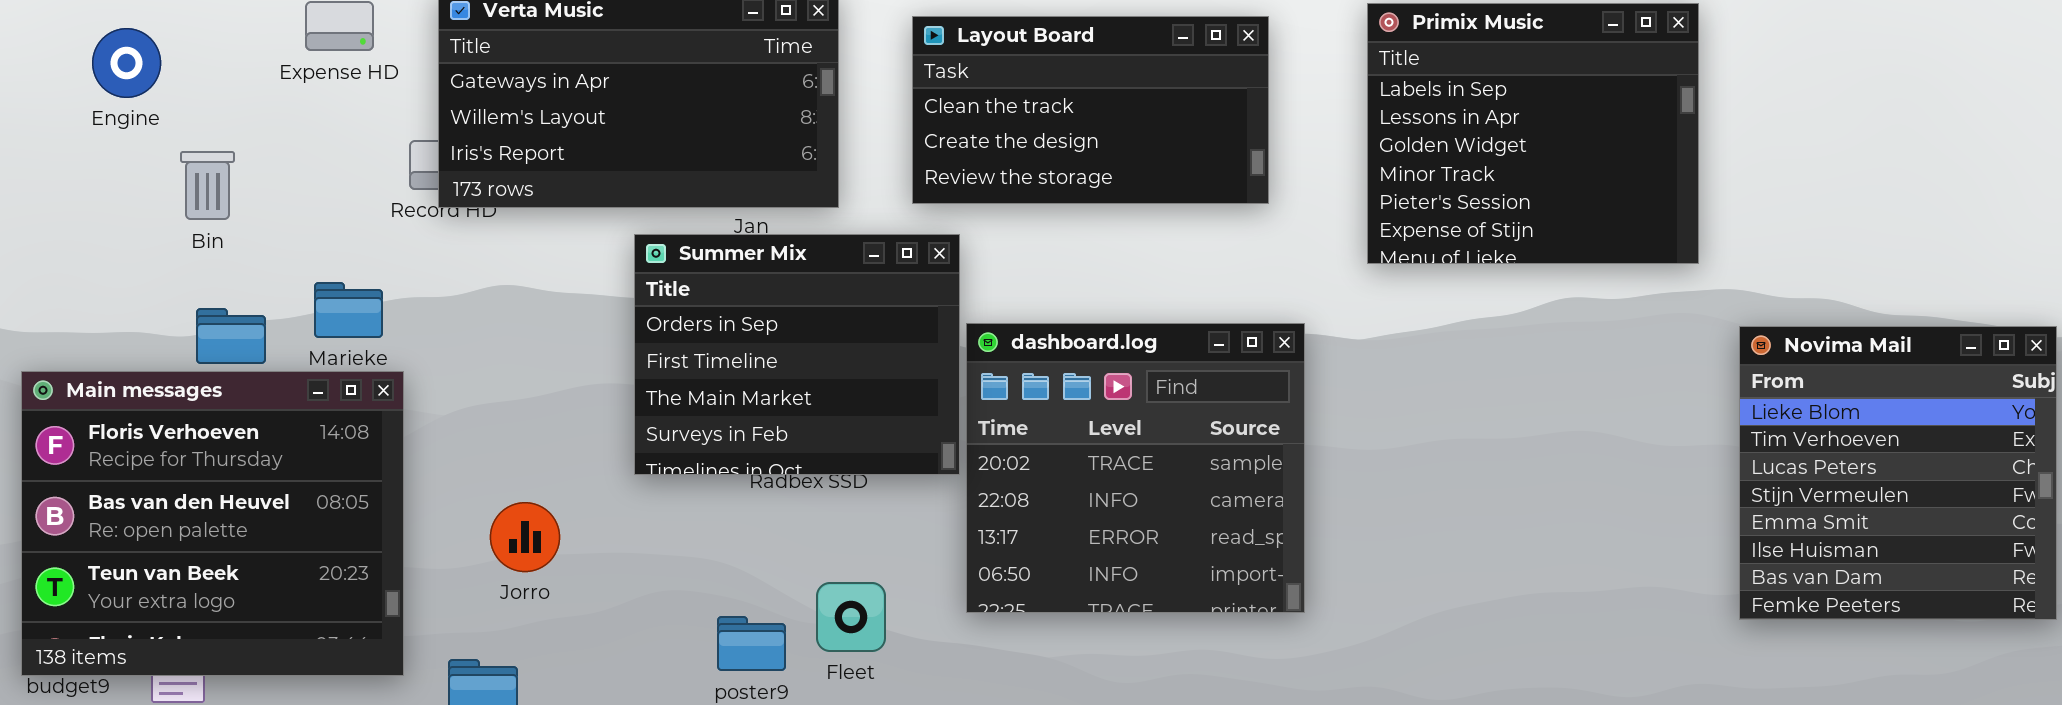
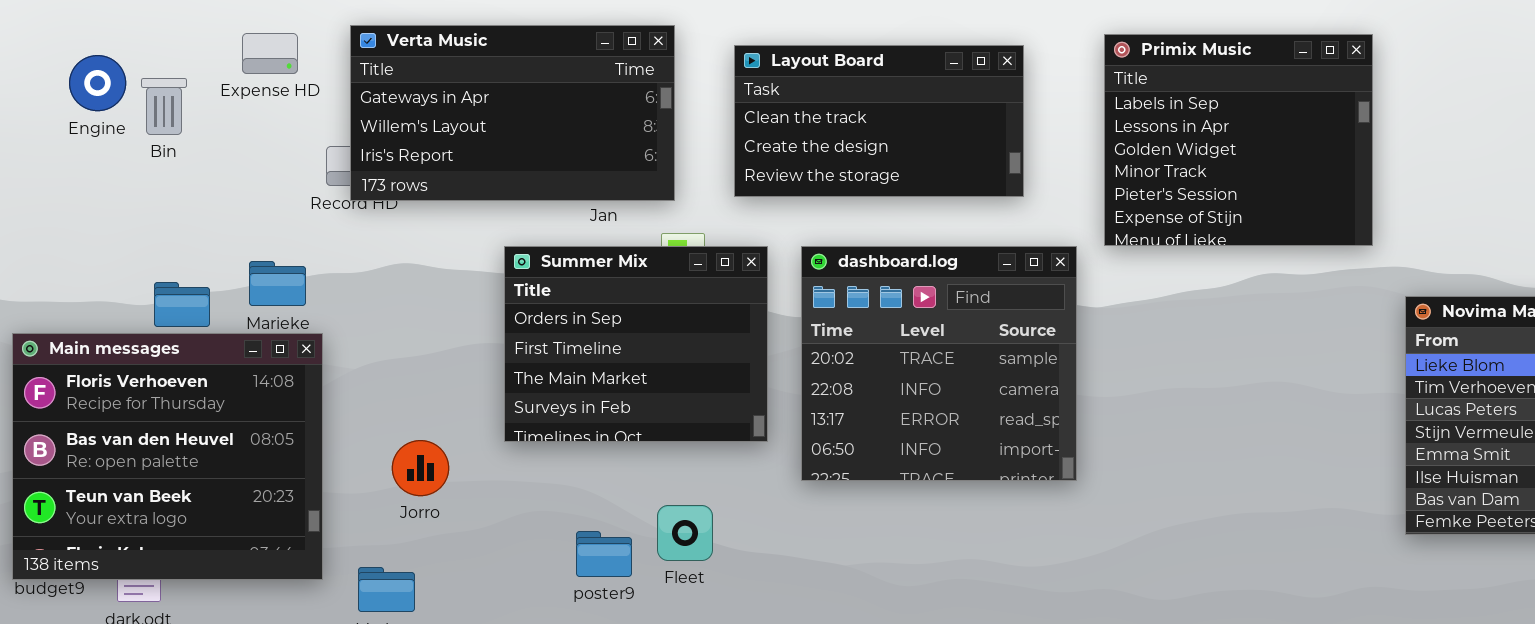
Bin: [180,151,235,220] -> [141,78,187,135], moved
Summer Mix: [634,234,960,475] -> [504,246,768,442], moved
dashboard.log: [966,323,1305,613] -> [801,246,1077,481], moved

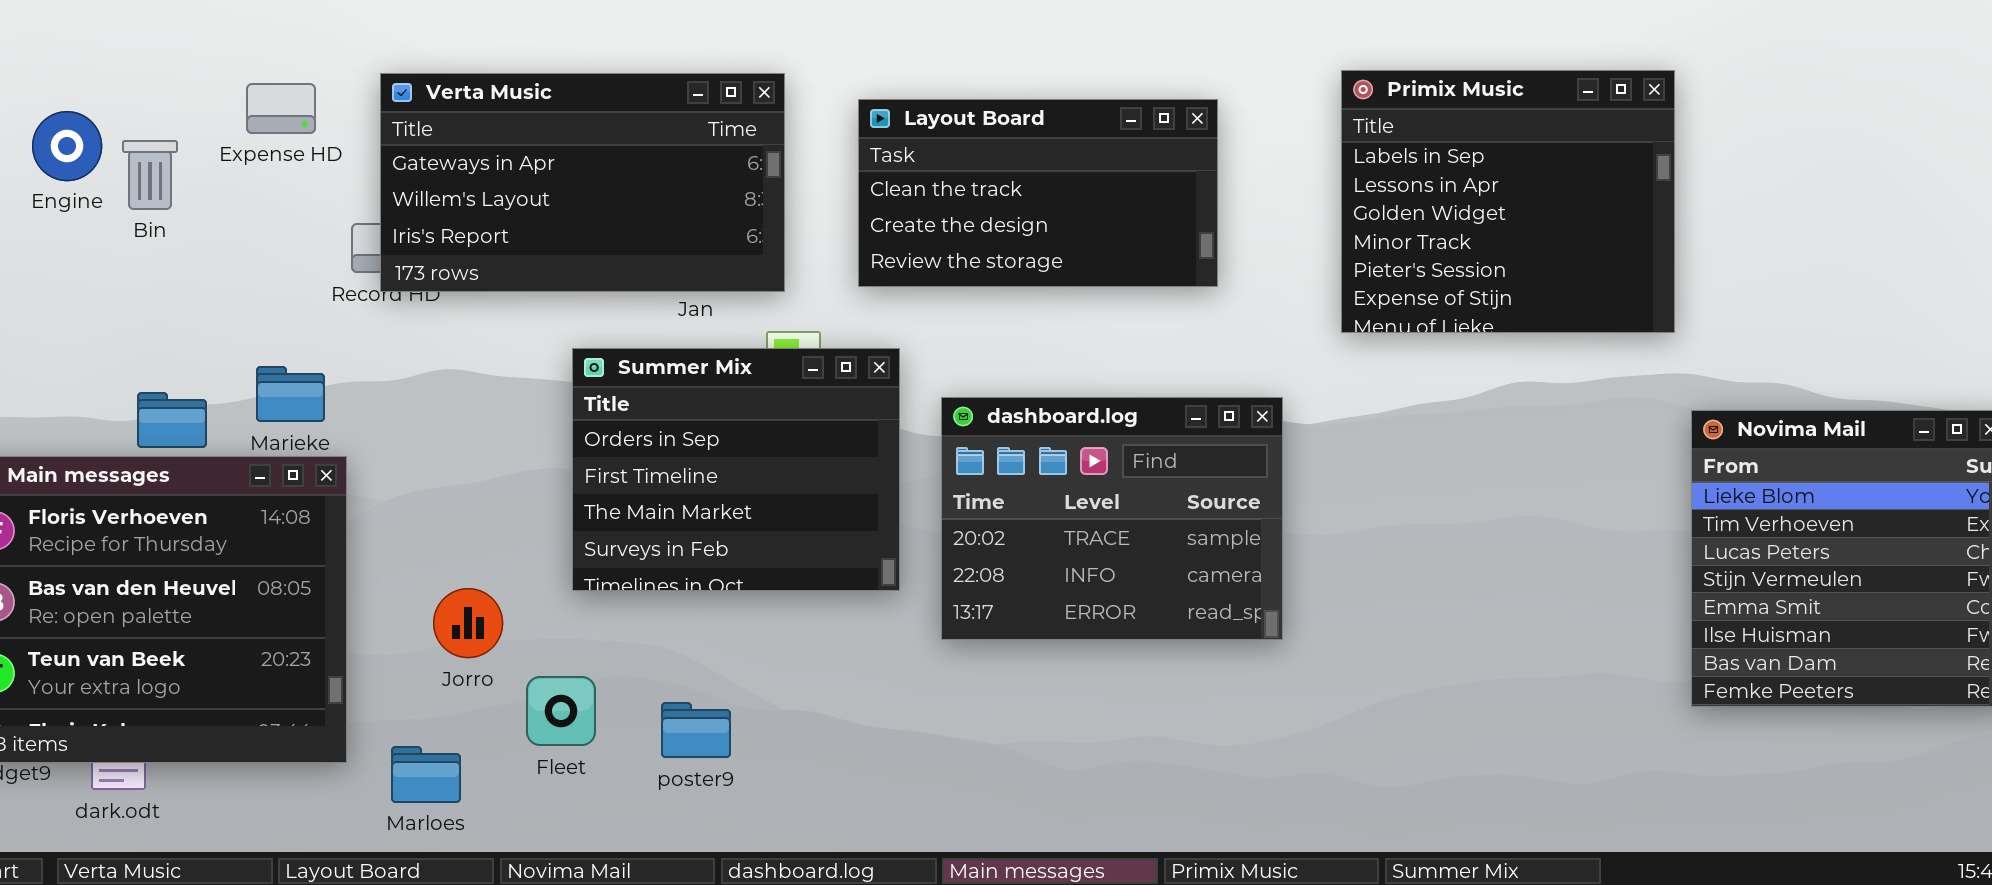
Primix Music: [1104,34,1373,246] -> [1341,70,1675,333], moved
dashboard.log: [801,246,1077,481] -> [941,397,1283,640], resized
Fleet: [657,505,713,561] -> [526,676,596,746], moved

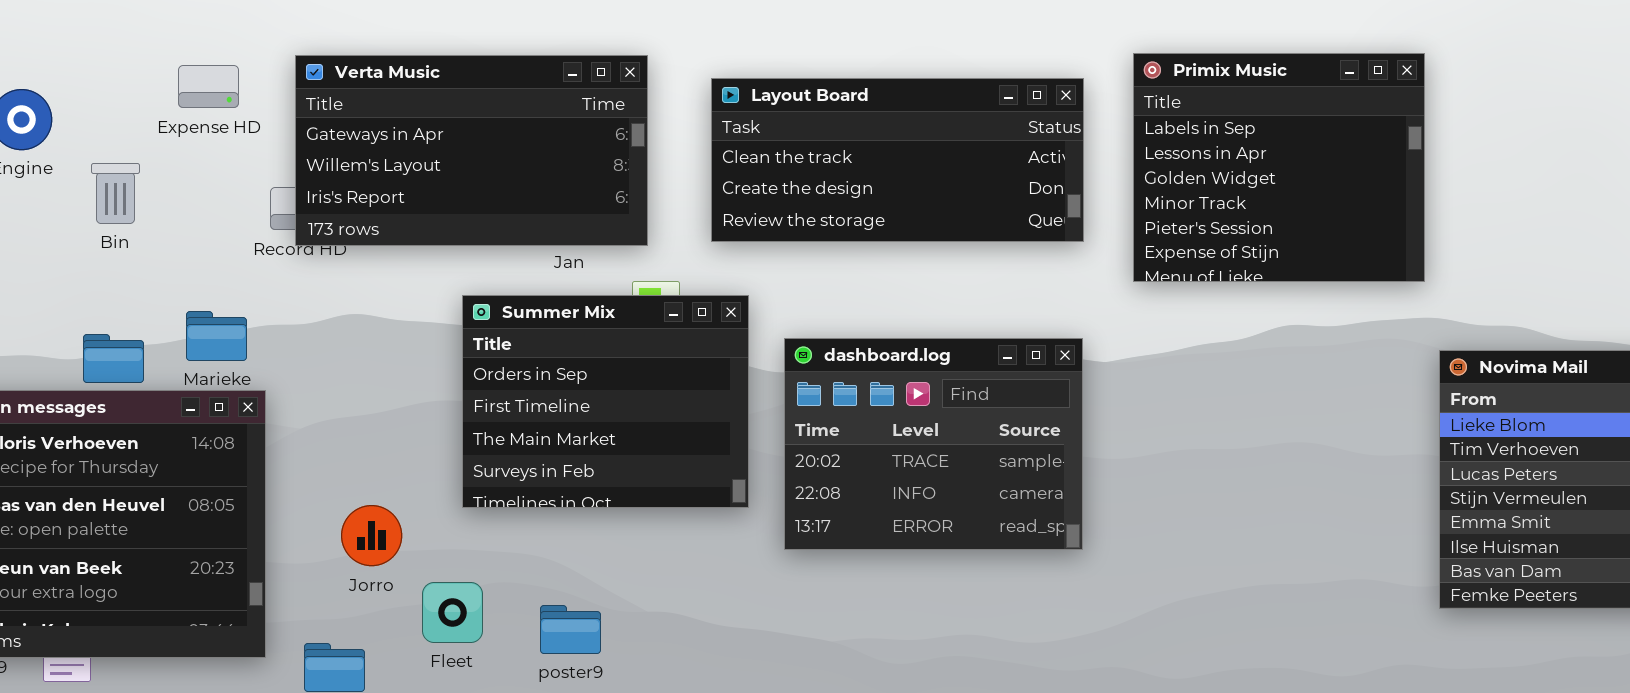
Layout Board: [858,99,1218,287] -> [711,78,1084,242], resized
Bin: [122,140,178,210] -> [91,163,140,224], moved

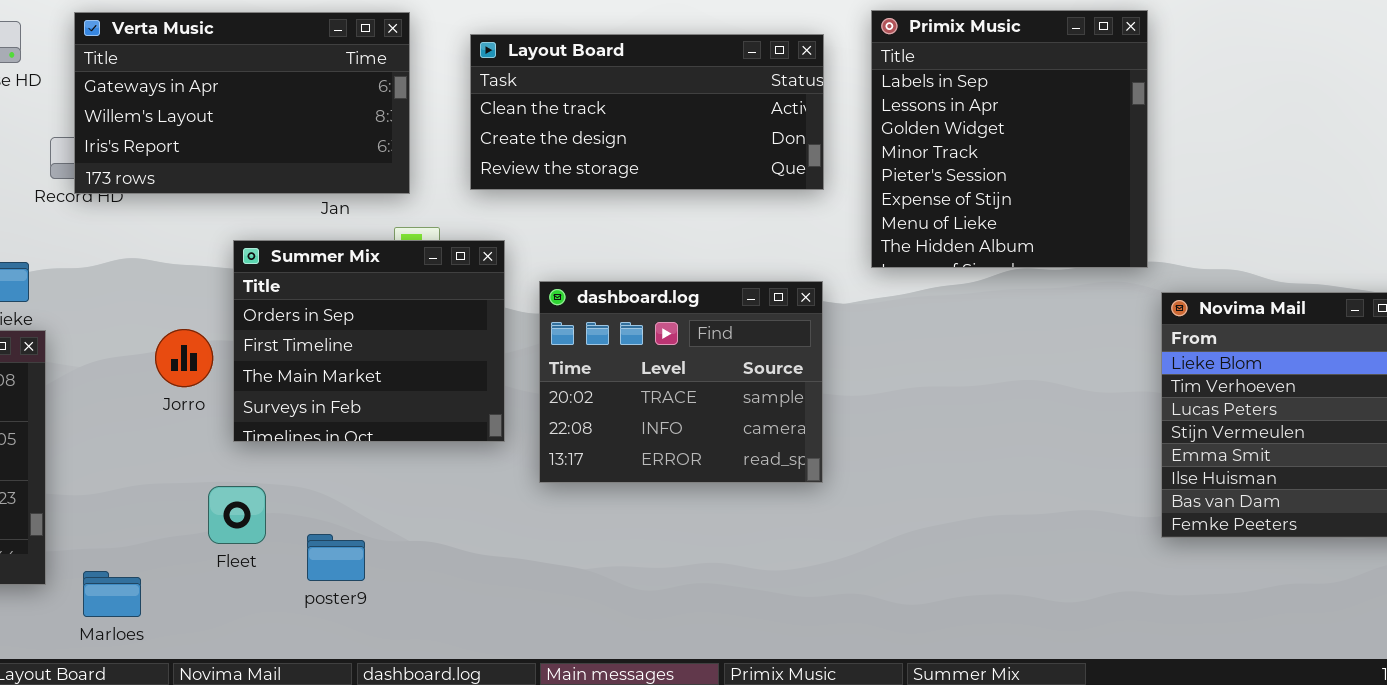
Primix Music: [1133,53,1425,282] -> [871,10,1148,268], resized
Jorro: [341,505,402,566] -> [155,329,213,387], moved
Fleet: [422,582,483,643] -> [208,486,266,544], moved

